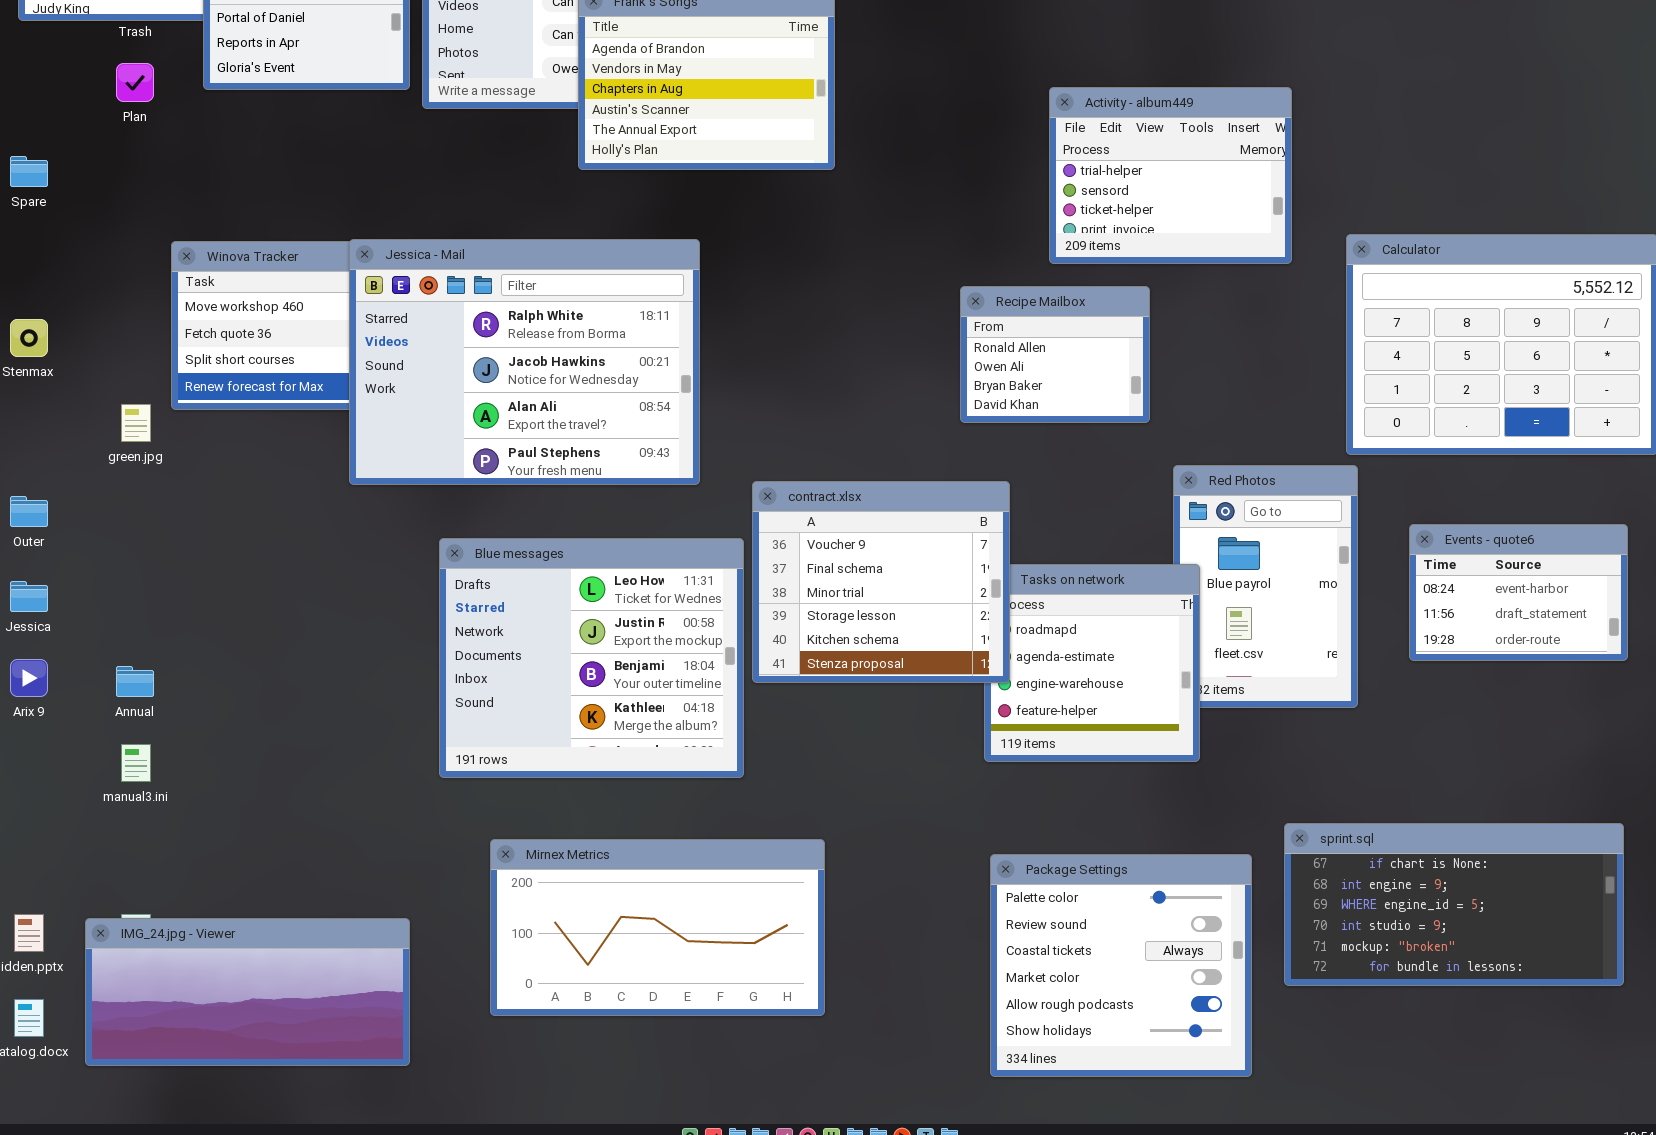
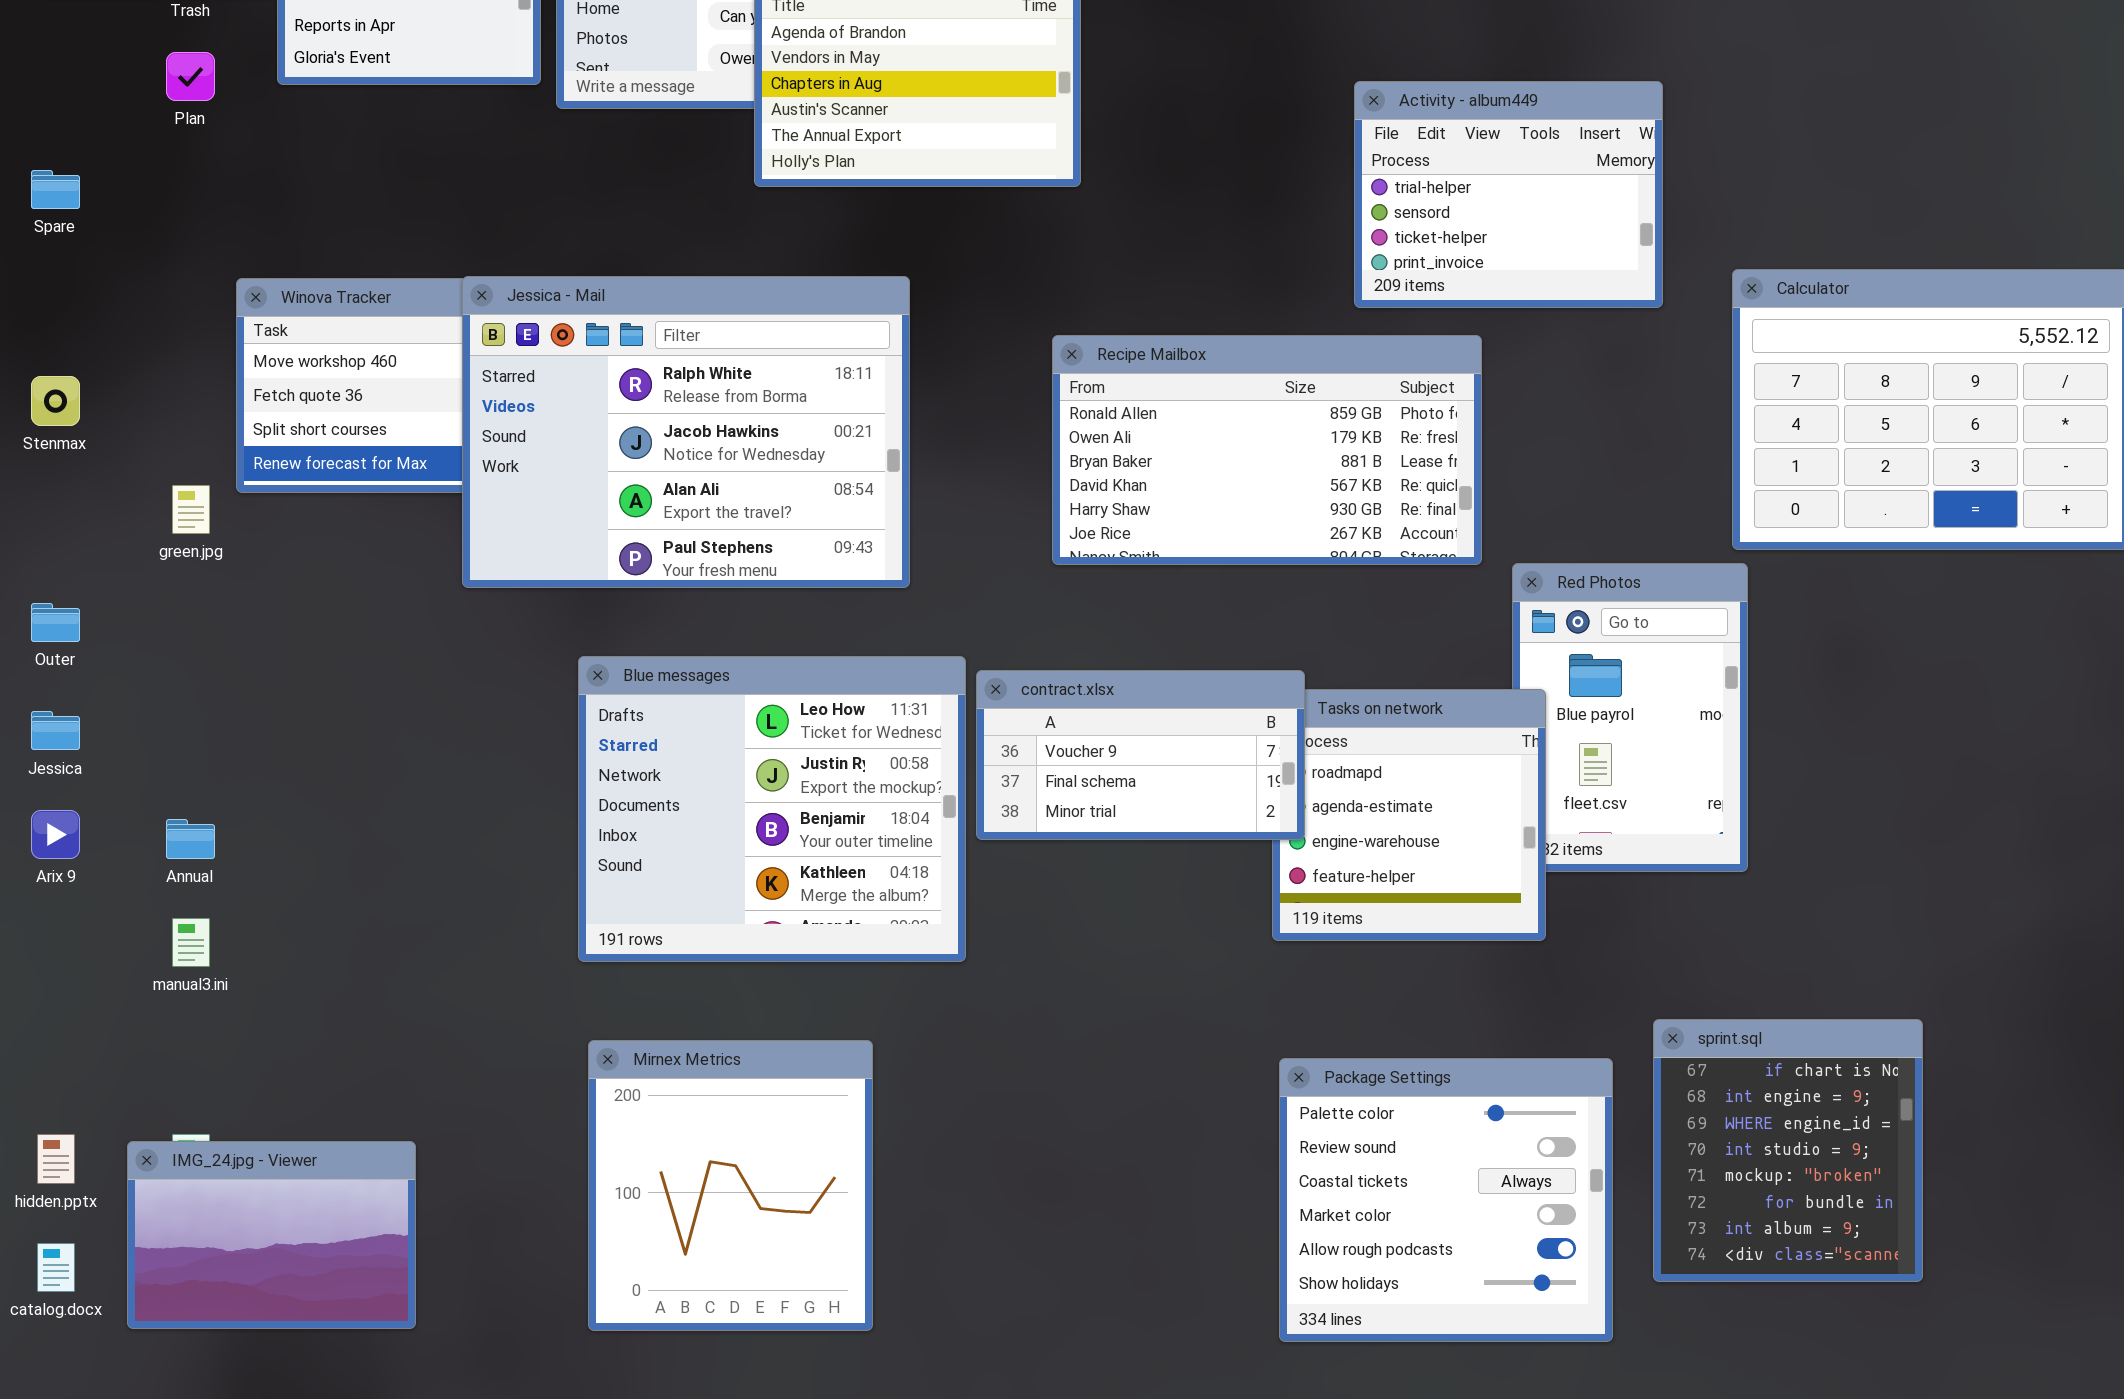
Recipe Mailbox: [960,286,1150,423] -> [1052,335,1482,565], resized
contract.xlsx: [752,481,1010,683] -> [976,670,1305,840], resized
Events - quote6: [1409,524,1628,661] -> none, closed
sprint.sql: [1284,823,1624,986] -> [1653,1019,1923,1282], resized
Mirnex Metrics: [490,839,825,1016] -> [588,1040,873,1331], moved, resized
IMG_24.jpg - Viewer: [85,918,410,1066] -> [127,1141,416,1329], resized

